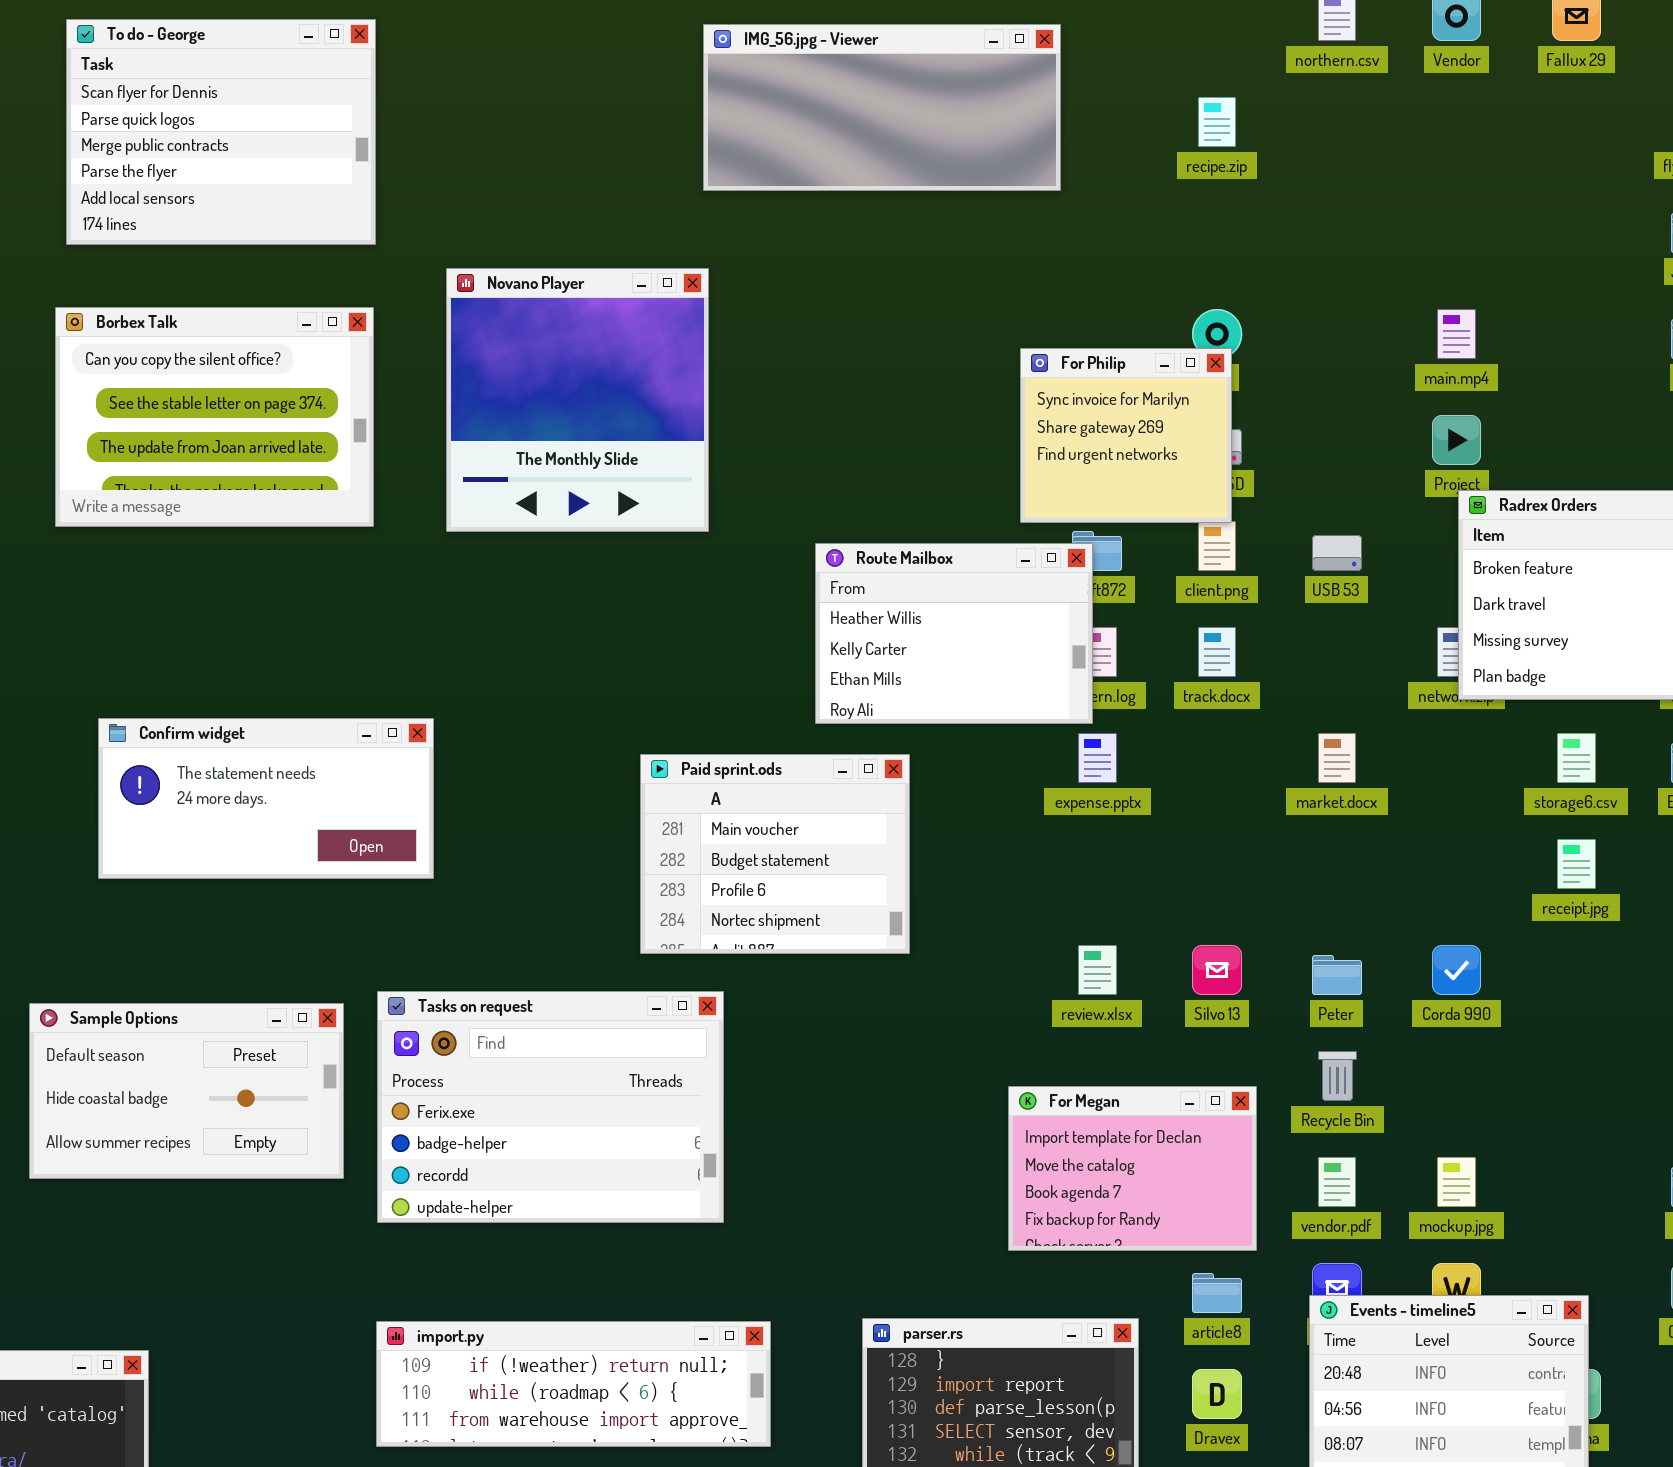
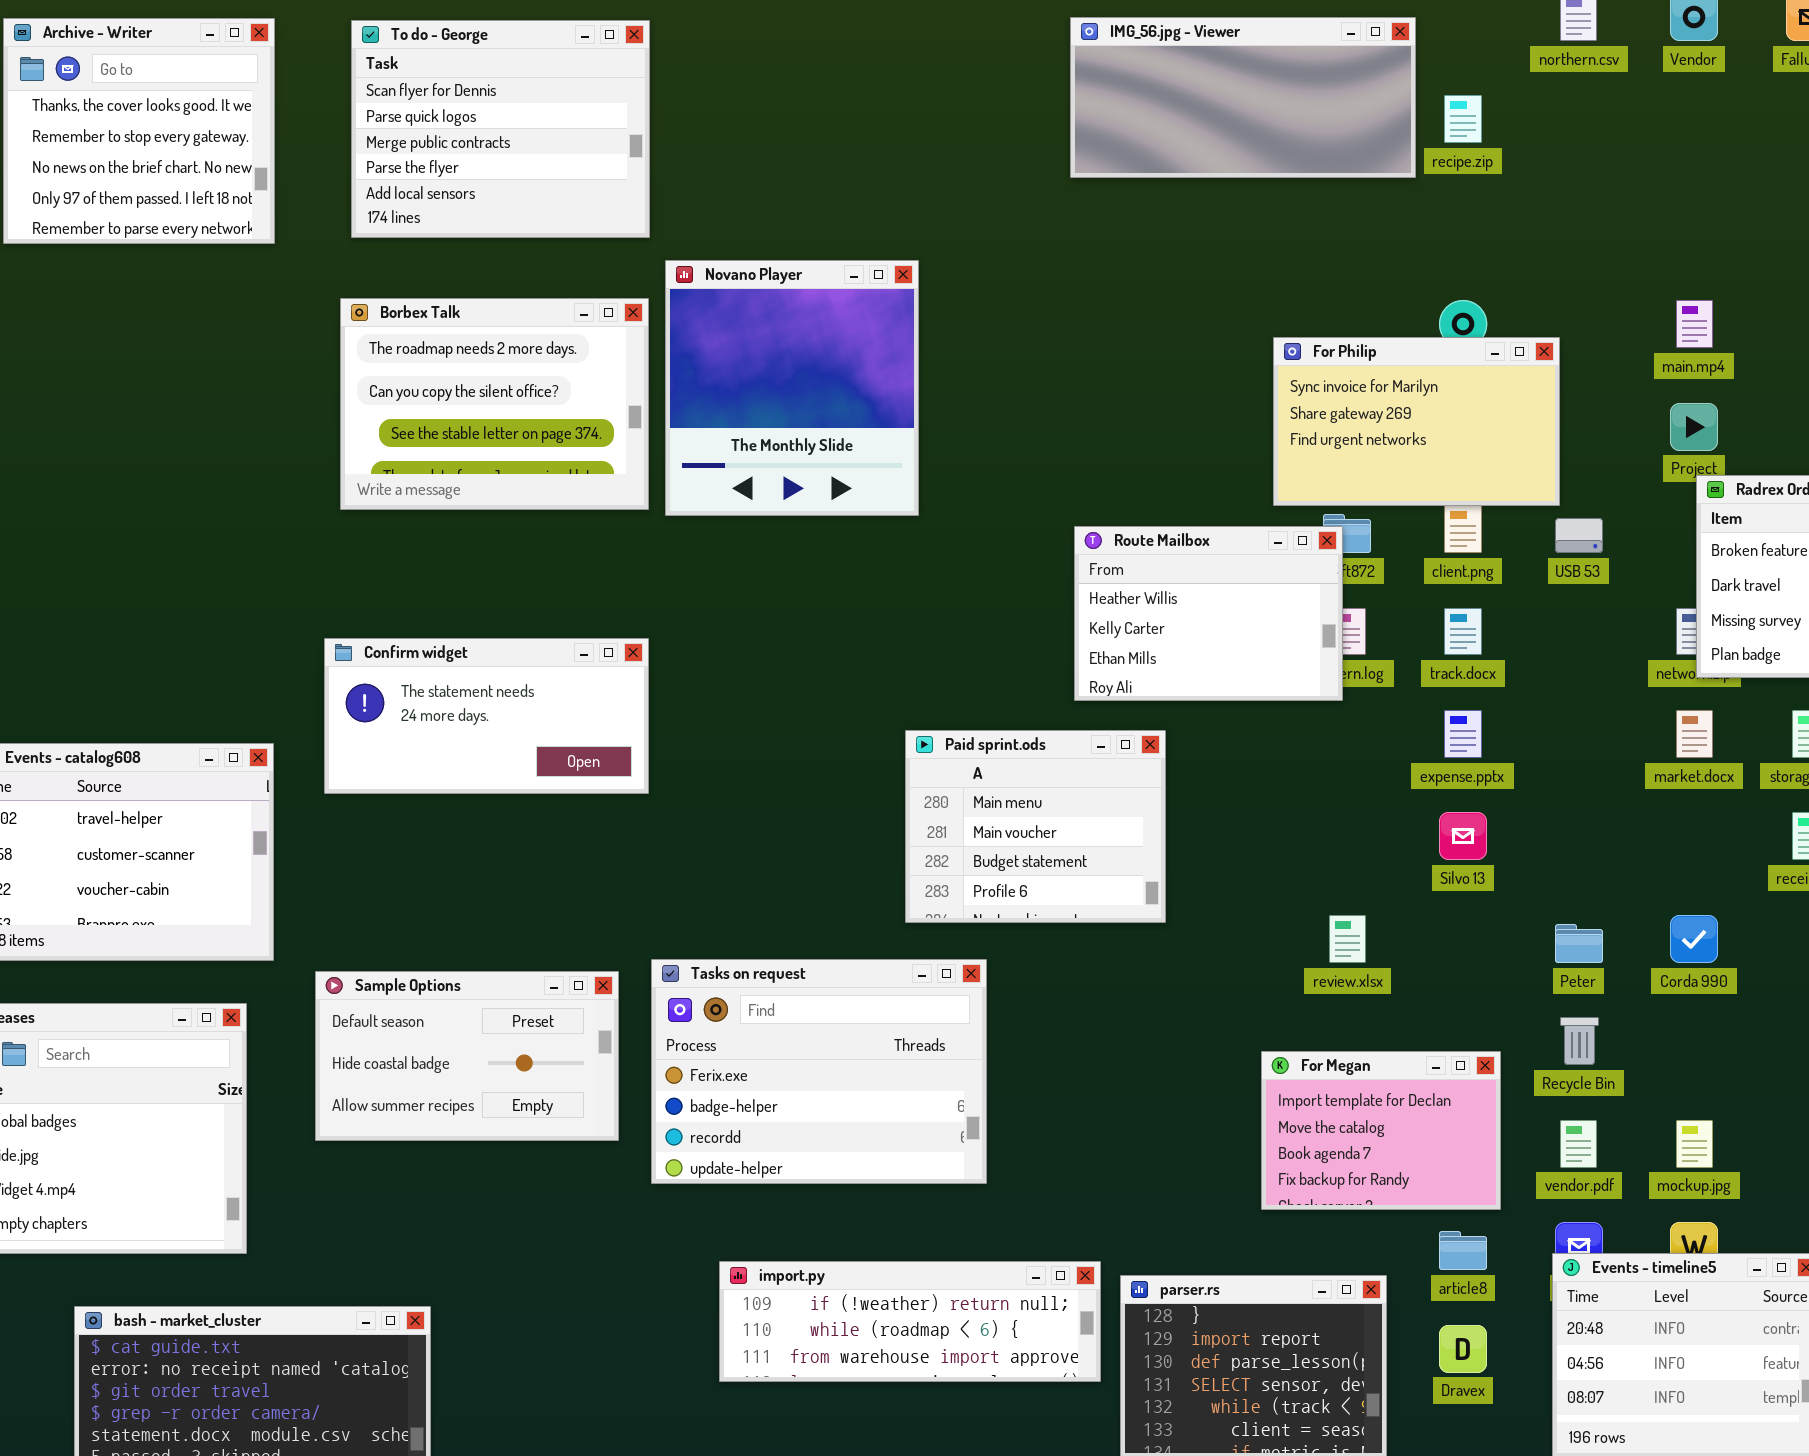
IMG_56.jpg - Viewer: [703,24,1061,191] -> [1070,17,1416,178], moved
Novano Player: [446,268,709,532] -> [665,260,919,516], moved
Borbex Talk: [55,307,374,527] -> [340,298,649,510], scrolled up 1 row
For Philip: [1020,348,1232,523] -> [1273,337,1560,506], resized
Confirm widget: [98,718,434,879] -> [324,638,649,794], moved
expense.pptx: [1078,733,1117,783] -> [1444,710,1482,758], moved
market.docx: [1318,733,1356,783] -> [1676,710,1713,758], moved
Paid sprint.ods: [640,754,910,954] -> [905,730,1166,923], scrolled up 1 row
Silvo 13: [1192,945,1242,995] -> [1439,812,1487,860], moved
import.py: [376,1321,771,1447] -> [719,1261,1101,1382], moved

